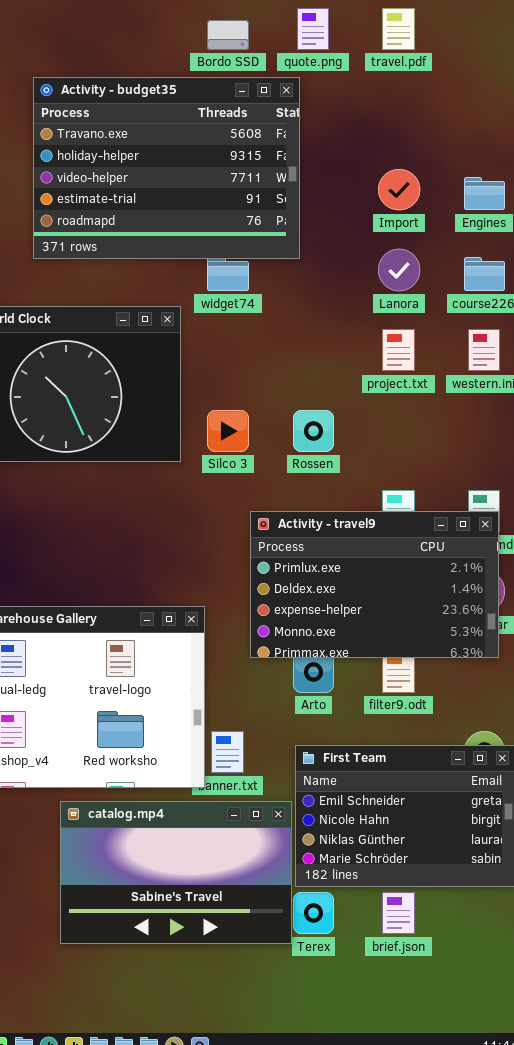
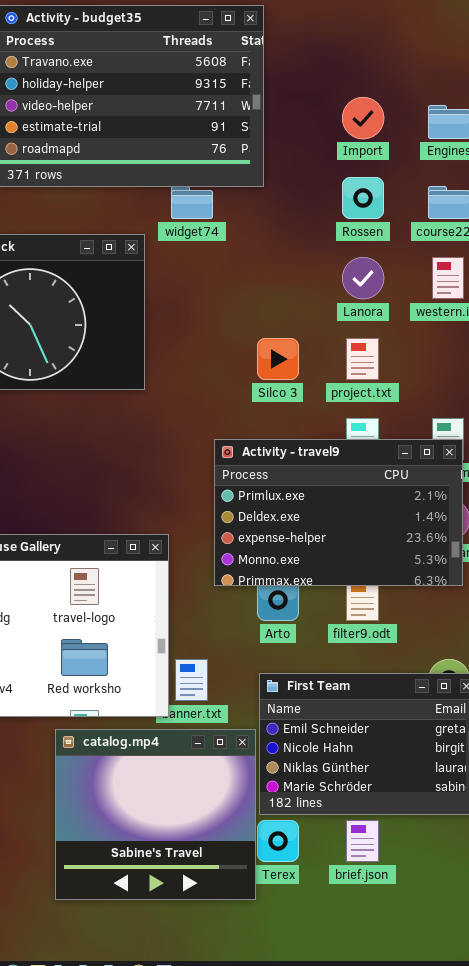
Lanora: [378,249,420,291] -> [342,257,384,299], moved
project.txt: [382,329,415,371] -> [346,338,379,380], moved
Silco 3: [207,410,249,452] -> [257,338,299,380], moved
Rossen: [293,410,334,452] -> [342,177,384,219], moved
catalog.mp4: [60,801,292,944] -> [55,729,256,900], resized

